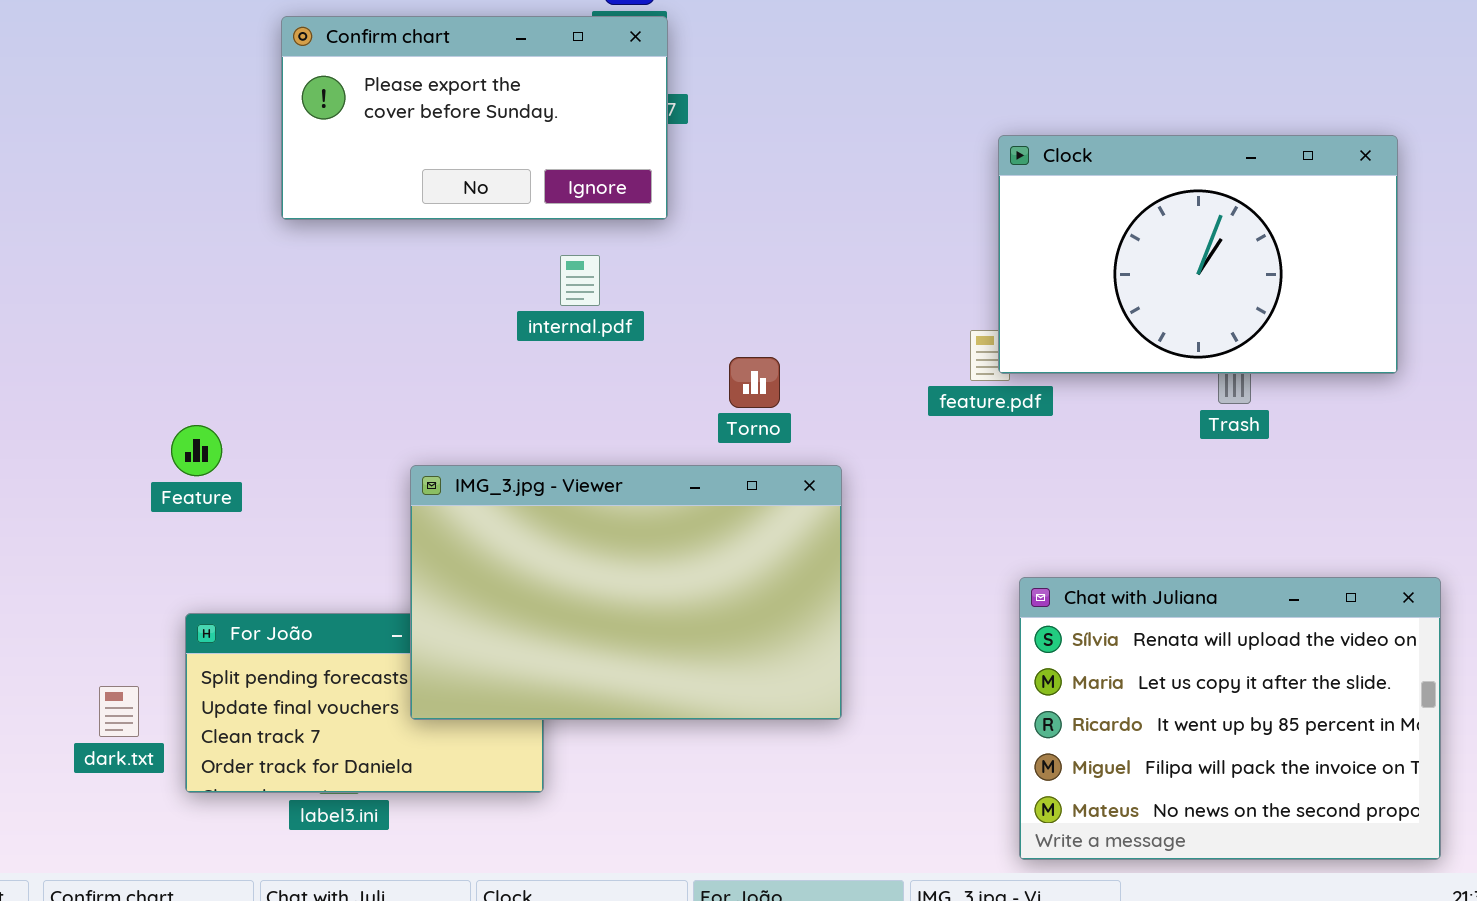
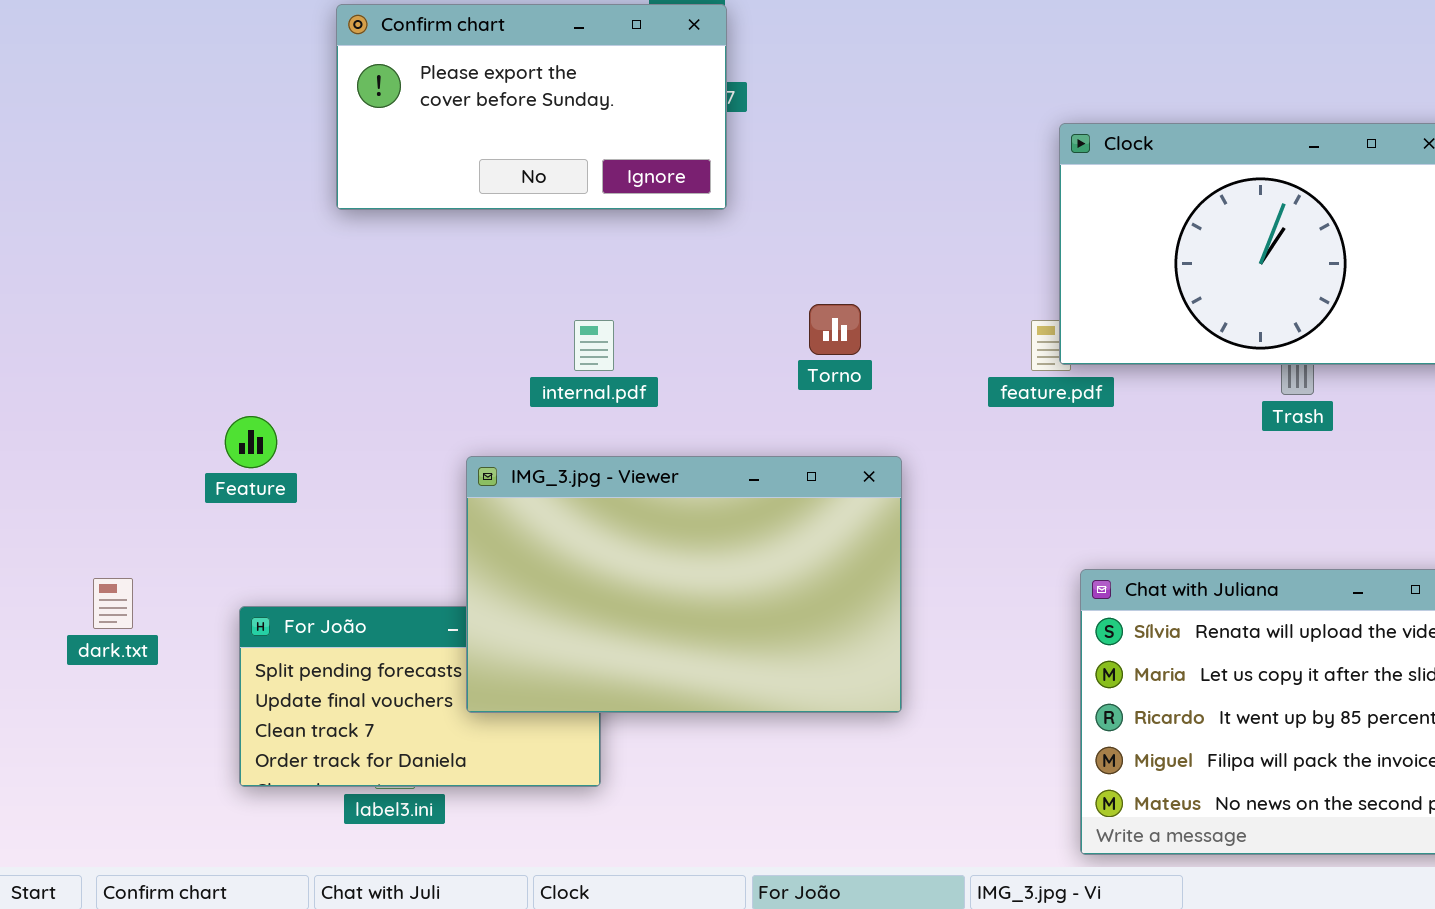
internal.pdf: [560,255,600,306] -> [574,320,614,371], moved
Torno: [729,357,780,408] -> [809,304,861,355], moved
dark.txt: [99,686,139,737] -> [93,578,133,629], moved

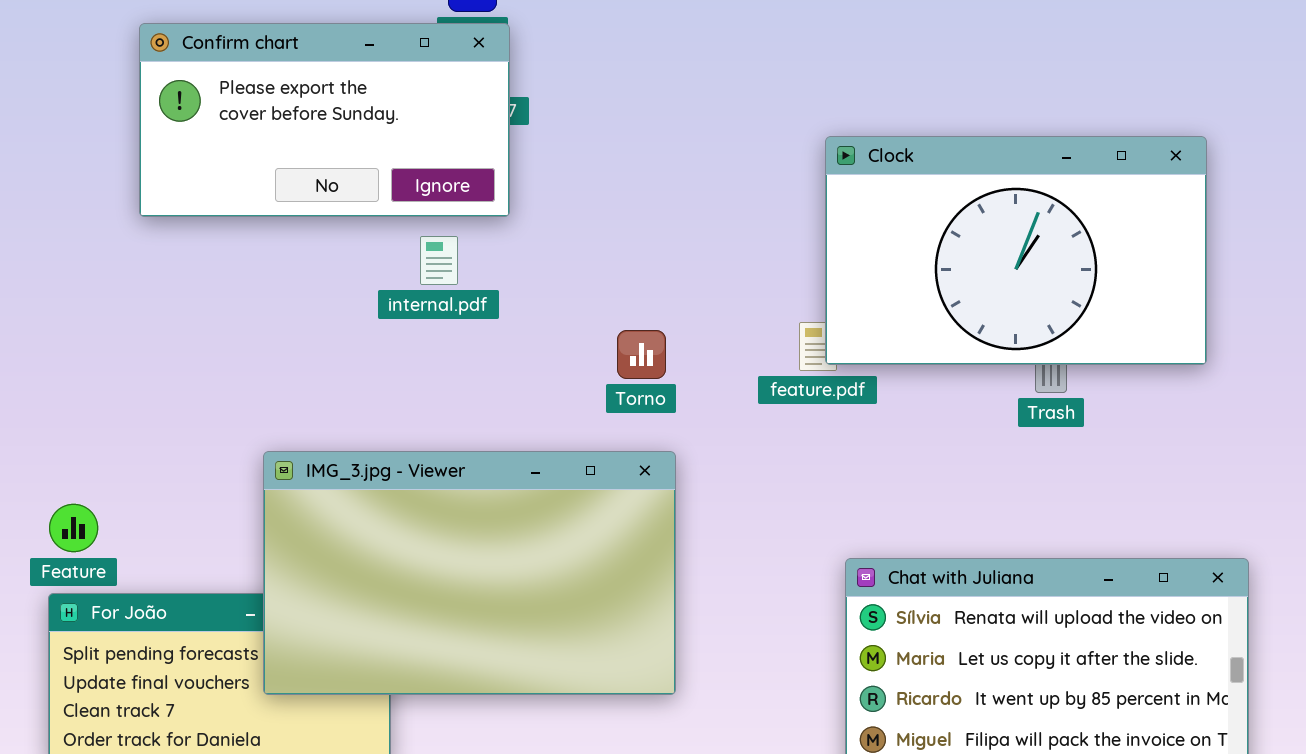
Torno: [809,304,861,355] -> [617,330,666,379], moved
internal.pdf: [574,320,614,371] -> [420,236,458,285], moved
Feature: [225,416,277,468] -> [49,504,98,552], moved

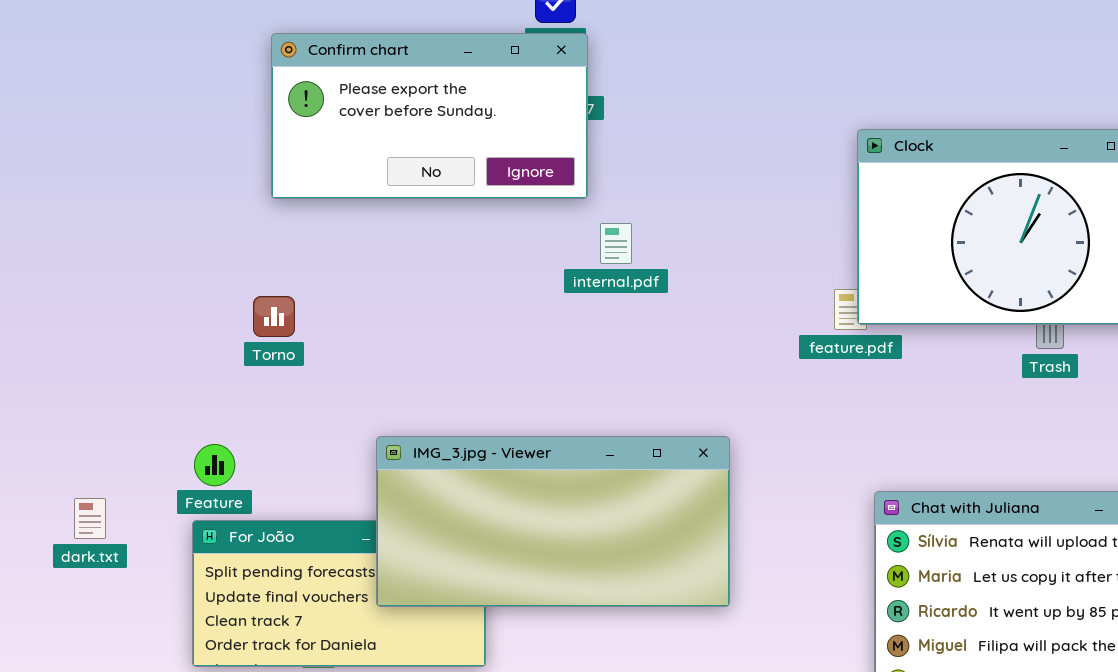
internal.pdf: [420,236,458,285] -> [600,223,632,264], moved
Torno: [617,330,666,379] -> [253,296,295,337], moved
IMG_3.jpg - Viewer: [263,451,676,695] -> [376,436,730,607], resized

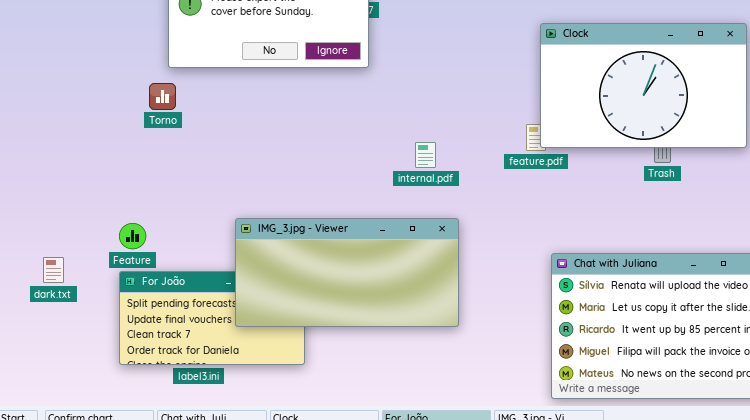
internal.pdf: [600,223,632,264] -> [415,142,436,168], moved
Torno: [253,296,295,337] -> [149,83,176,110], moved

